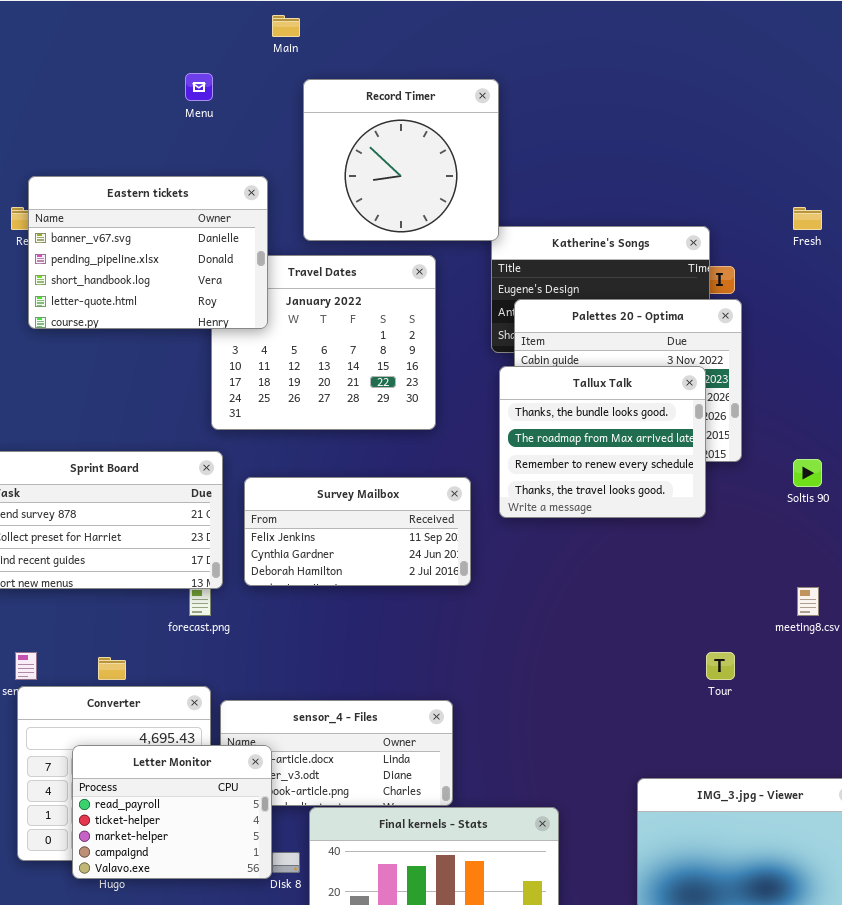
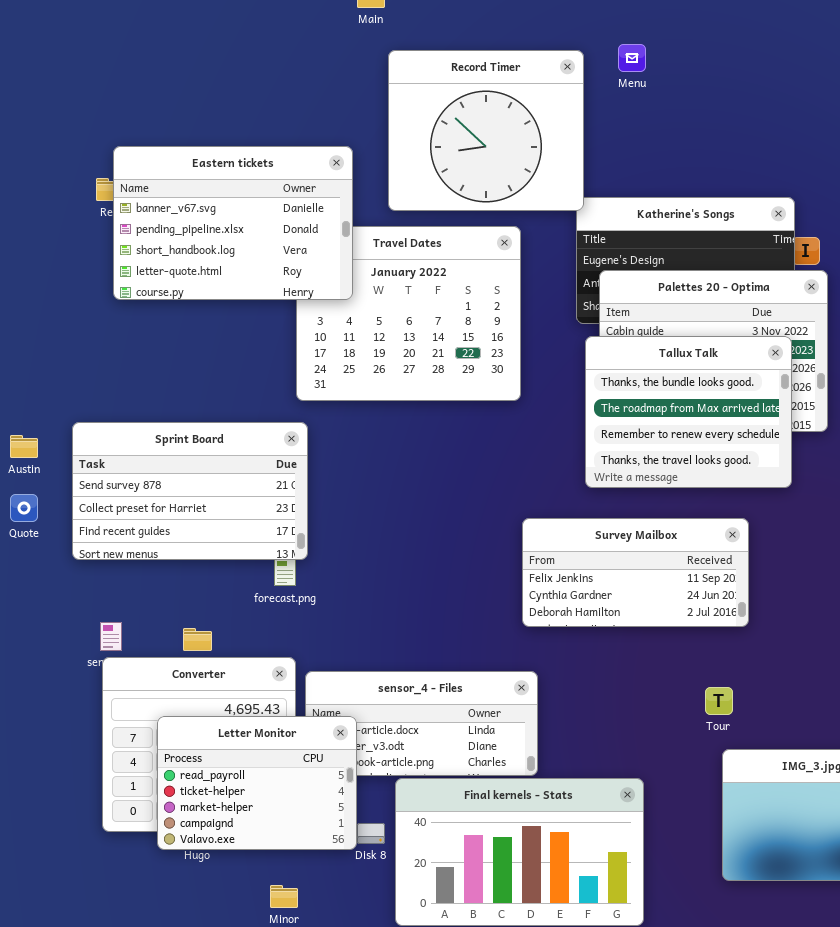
Menu: [185,73,213,101] -> [618,44,646,72], moved
Survey Mailbox: [244,477,471,586] -> [522,518,749,627], moved
Tour: [706,652,735,680] -> [705,687,733,715], moved

